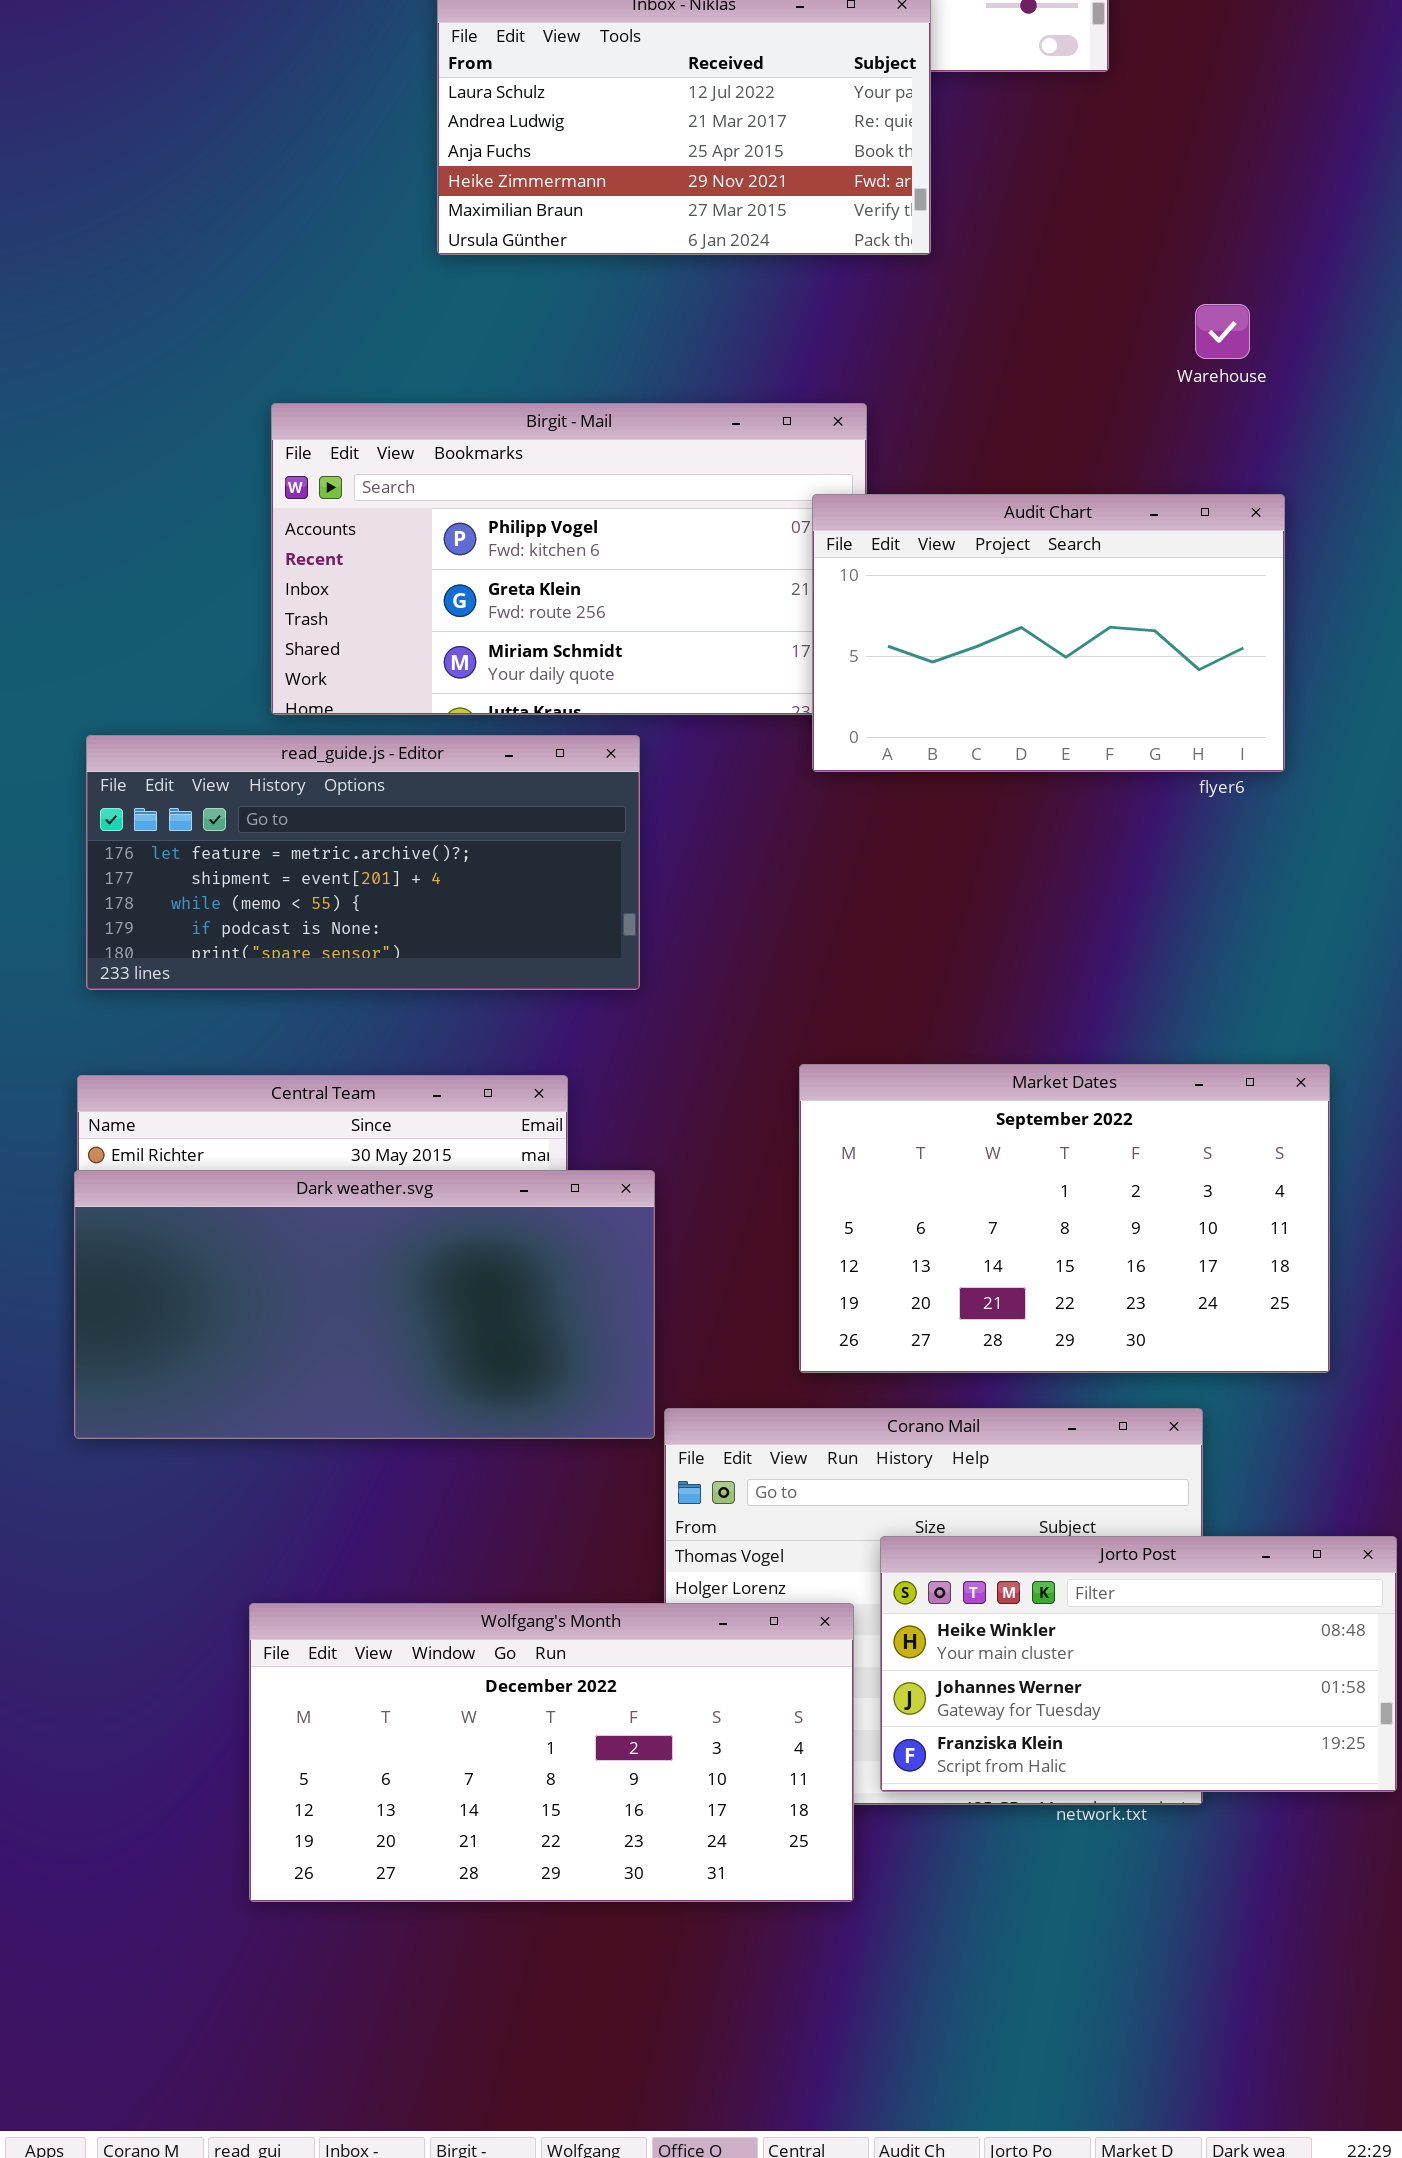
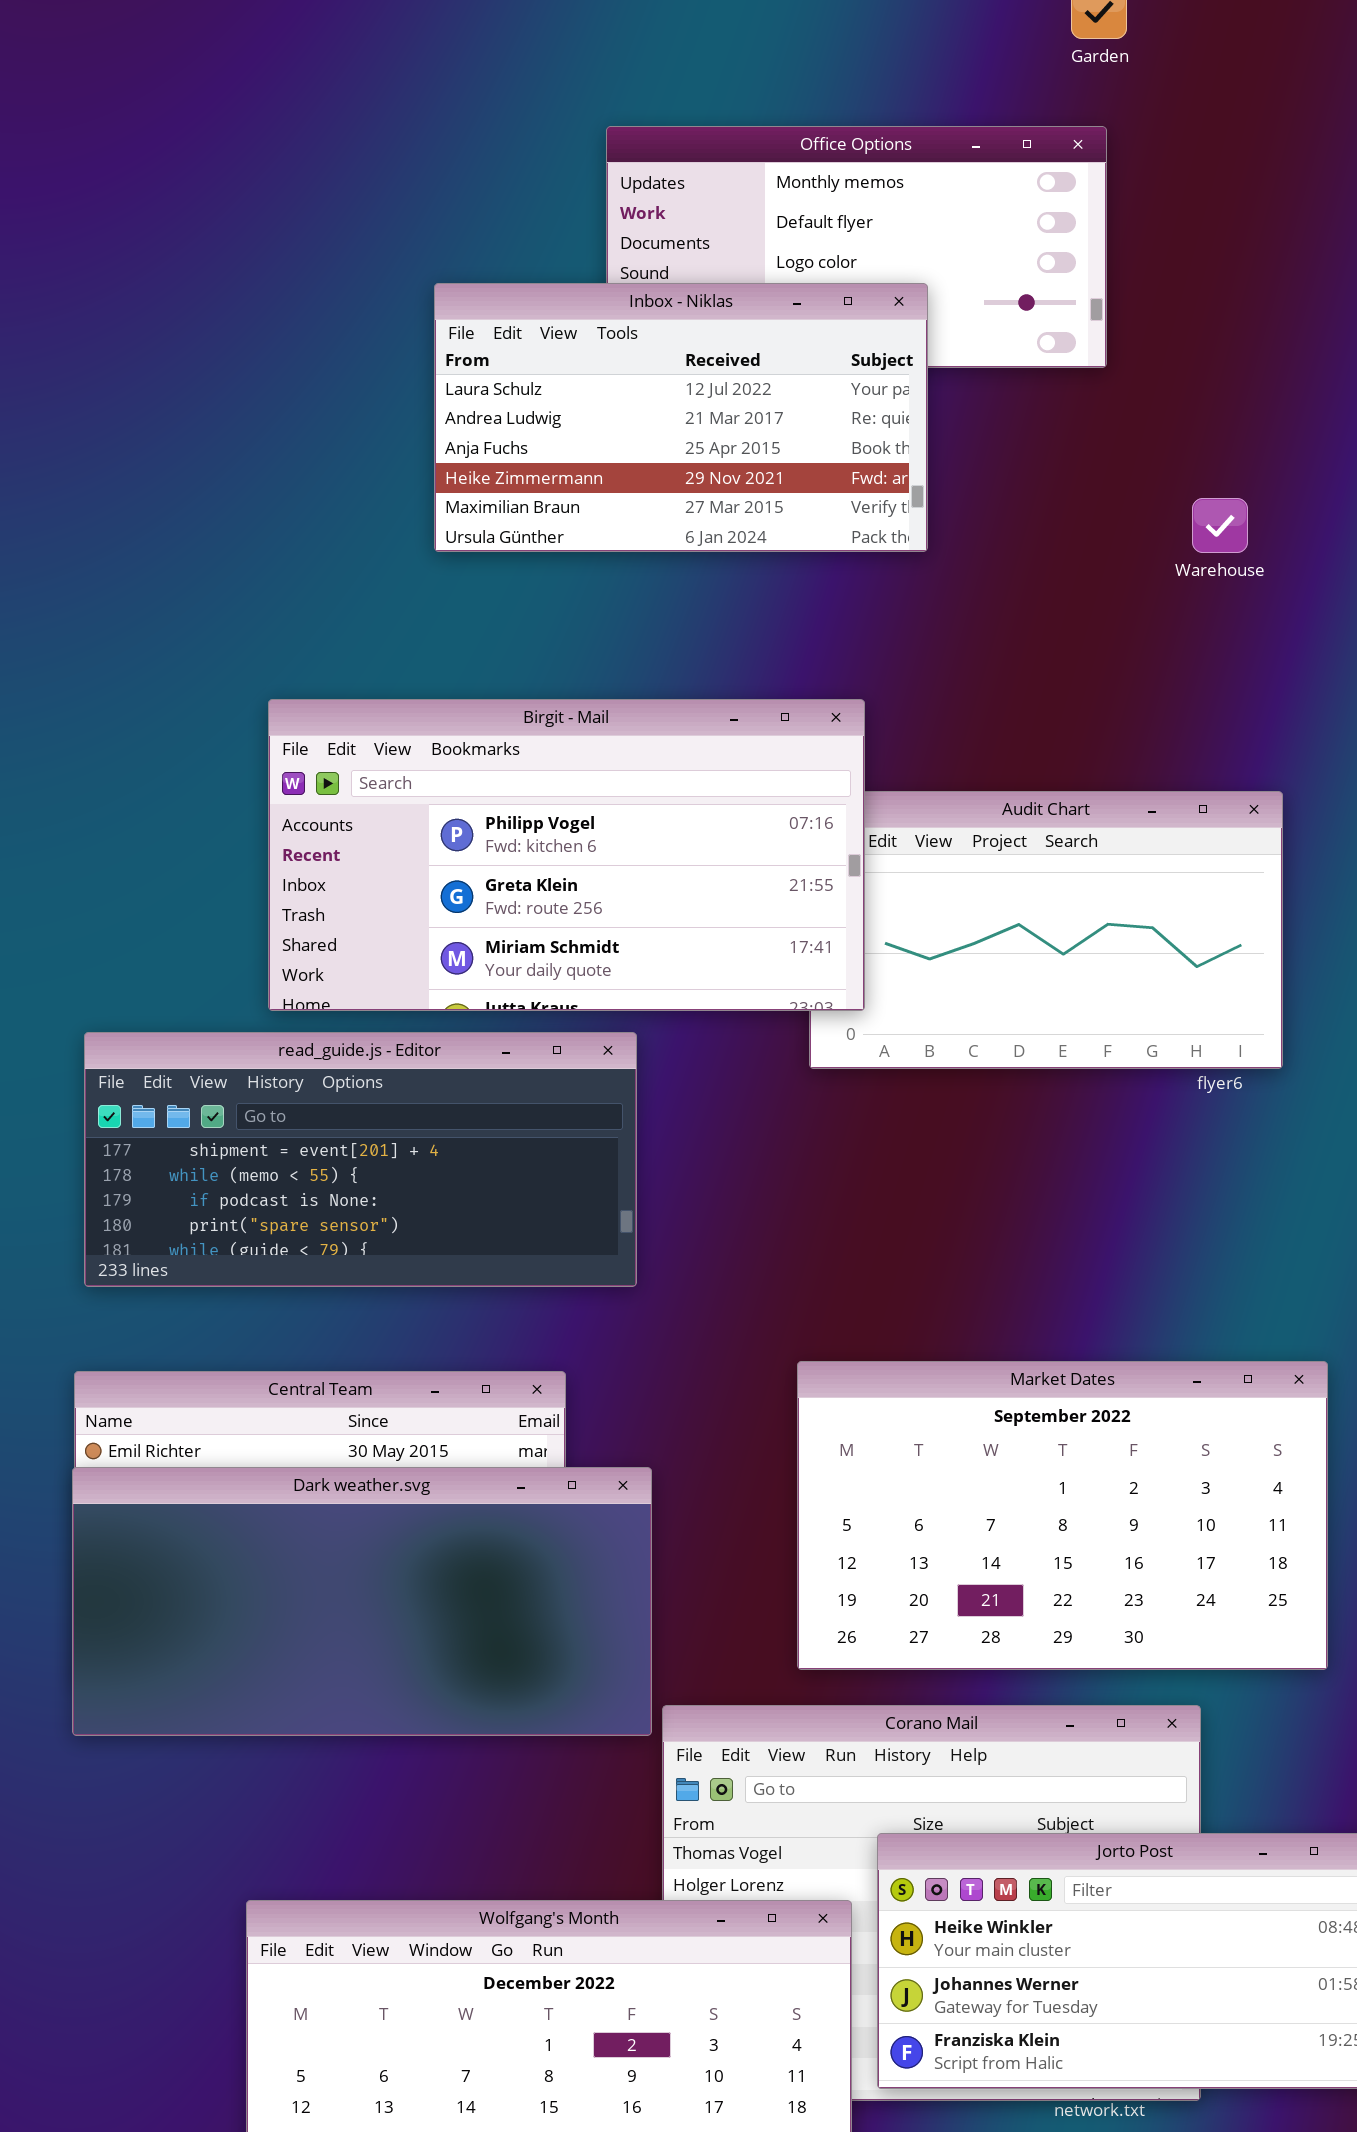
Warehouse: [1195,304,1250,359] -> [1192,498,1248,553], moved
Birgit - Mail: [271,403,867,715] -> [268,699,865,1011], raised
read_guide.js - Editor: [86,735,640,990] -> [84,1032,637,1287], scrolled down 1 row

